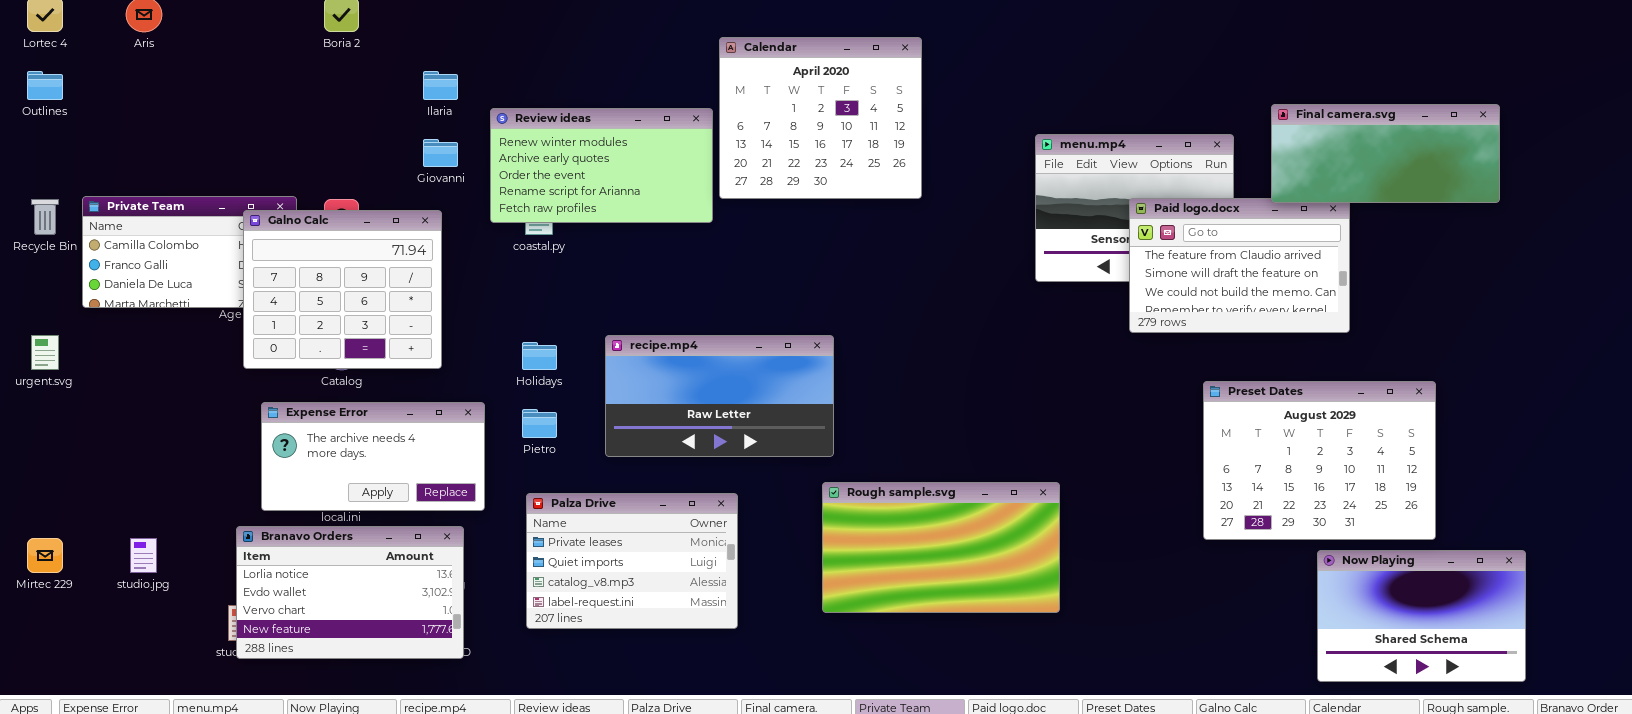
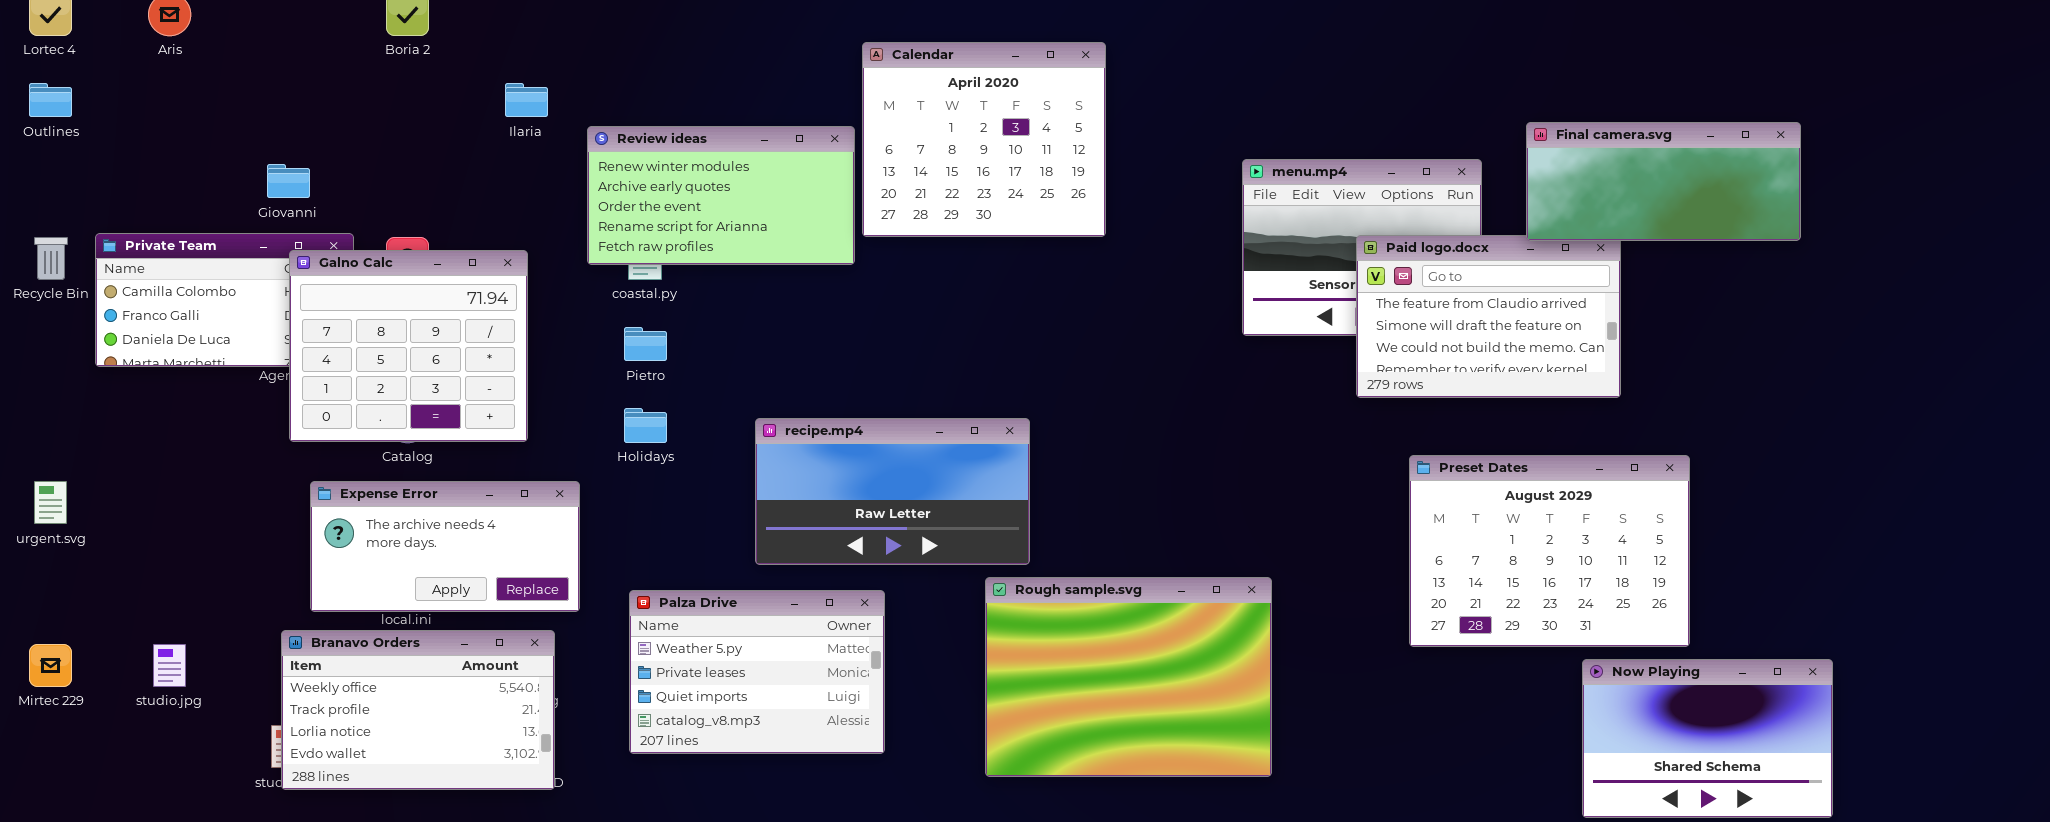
Giovanni: [423,139,458,167] -> [267,164,310,198], moved
urgent.svg: [31,335,59,370] -> [34,481,67,524], moved
recipe.mp4: [605,335,834,457] -> [755,418,1030,565], moved
Preset Dates: [1203,381,1436,540] -> [1409,455,1690,647], moved
Pietro: [522,409,557,438] -> [624,327,667,361], moved
Rough sample.svg: [822,482,1060,613] -> [985,577,1272,777], resized
Palza Drive: [526,493,738,629] -> [629,590,885,754], scrolled up 1 row
Branavo Orders: [236,526,464,659] -> [281,630,555,790], scrolled up 2 rows

